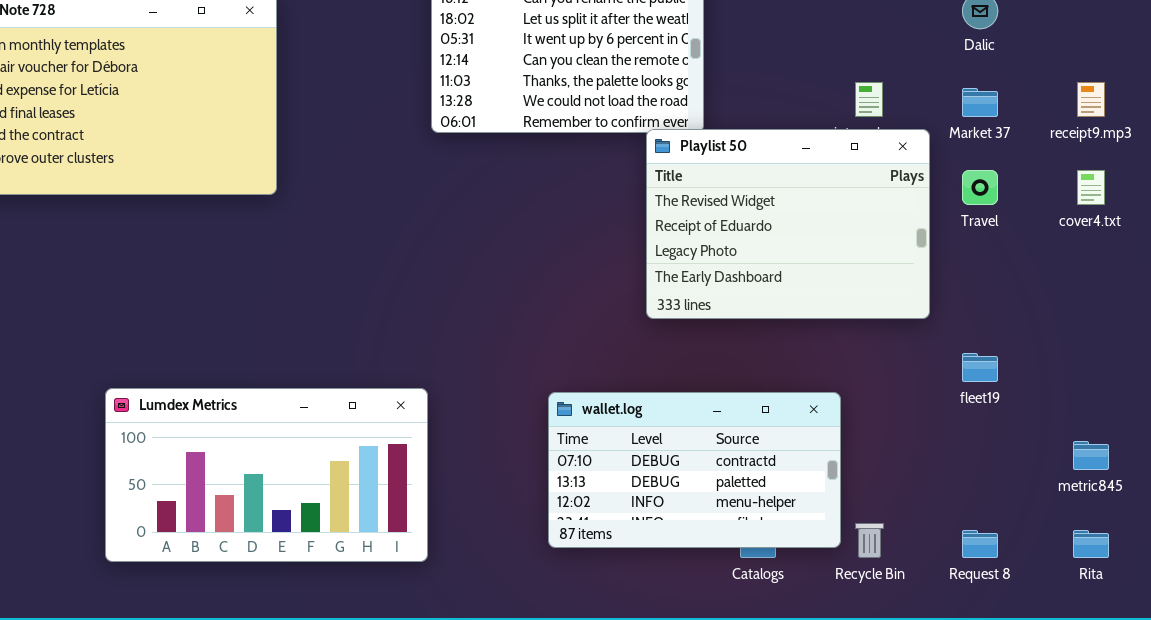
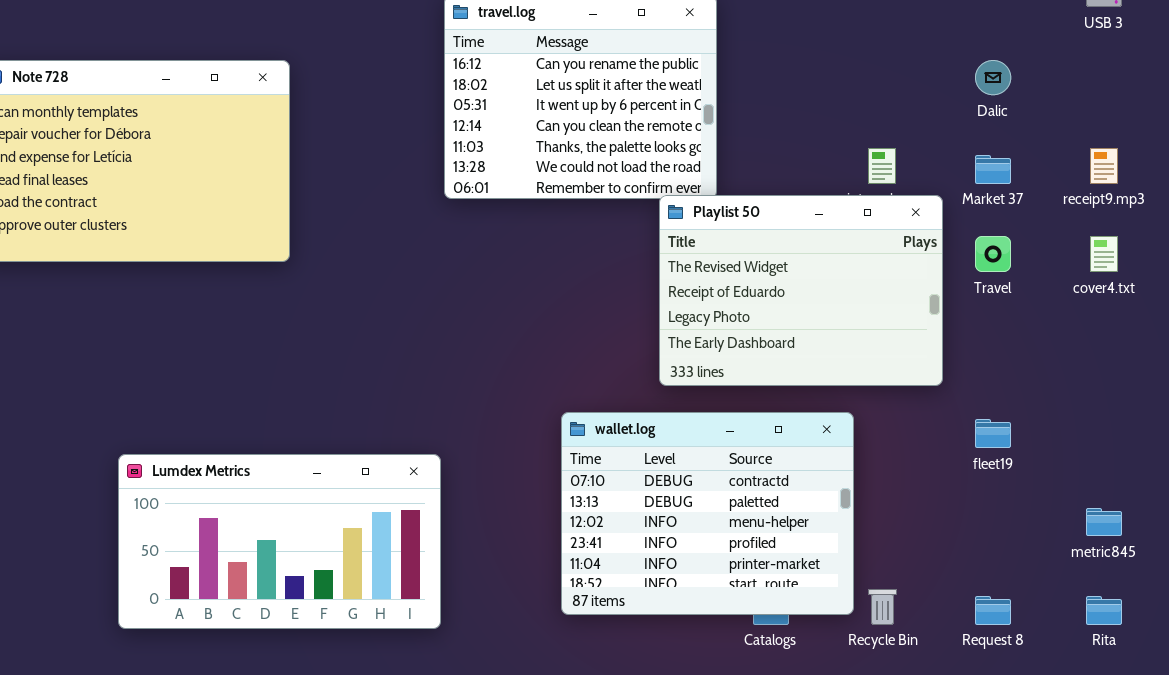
wallet.log: [548,392,841,548] -> [561,412,854,615], resized

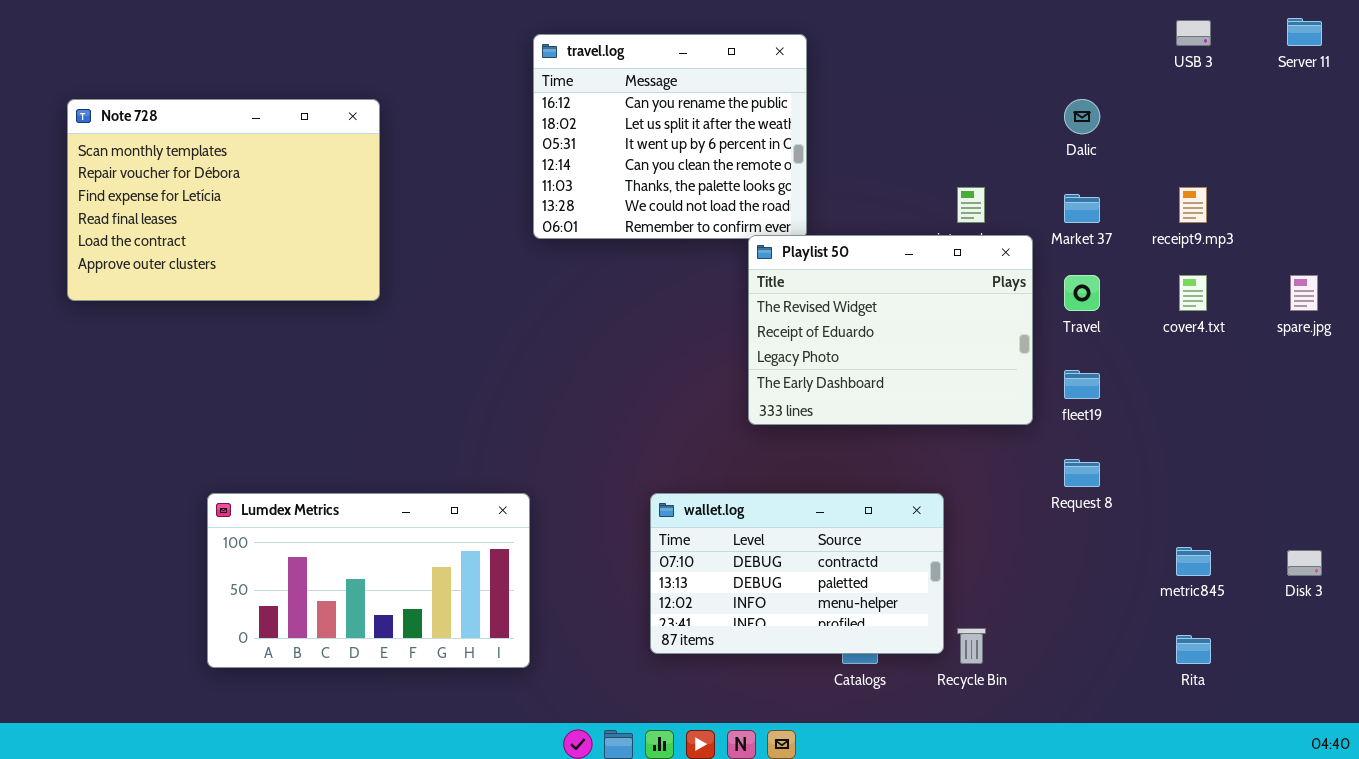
wallet.log: [561,412,854,615] -> [650,493,944,654], resized
fleet19: [975,419,1011,448] -> [1064,370,1100,399], moved
Request 8: [975,596,1011,625] -> [1064,459,1100,487], moved

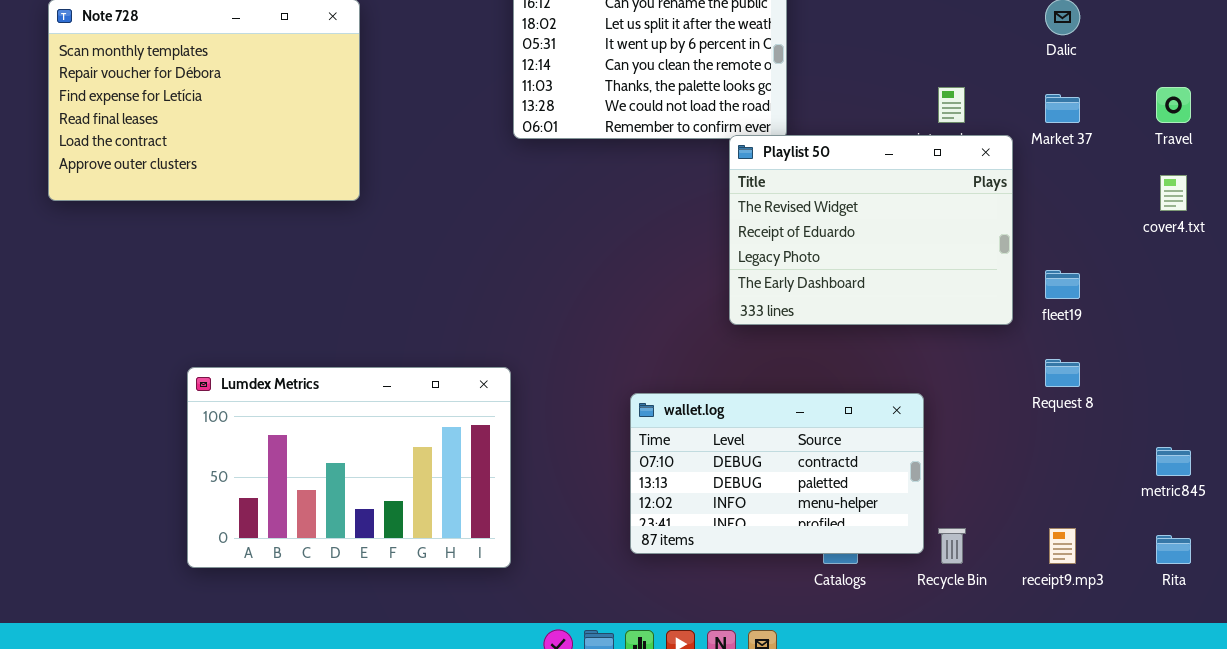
receipt9.mp3: [1179,187,1207,223] -> [1049,528,1076,564], moved
Travel: [1064,275,1100,311] -> [1156,87,1191,123], moved
Lumdex Metrics: [207,493,530,668] -> [187,367,511,568], resized

